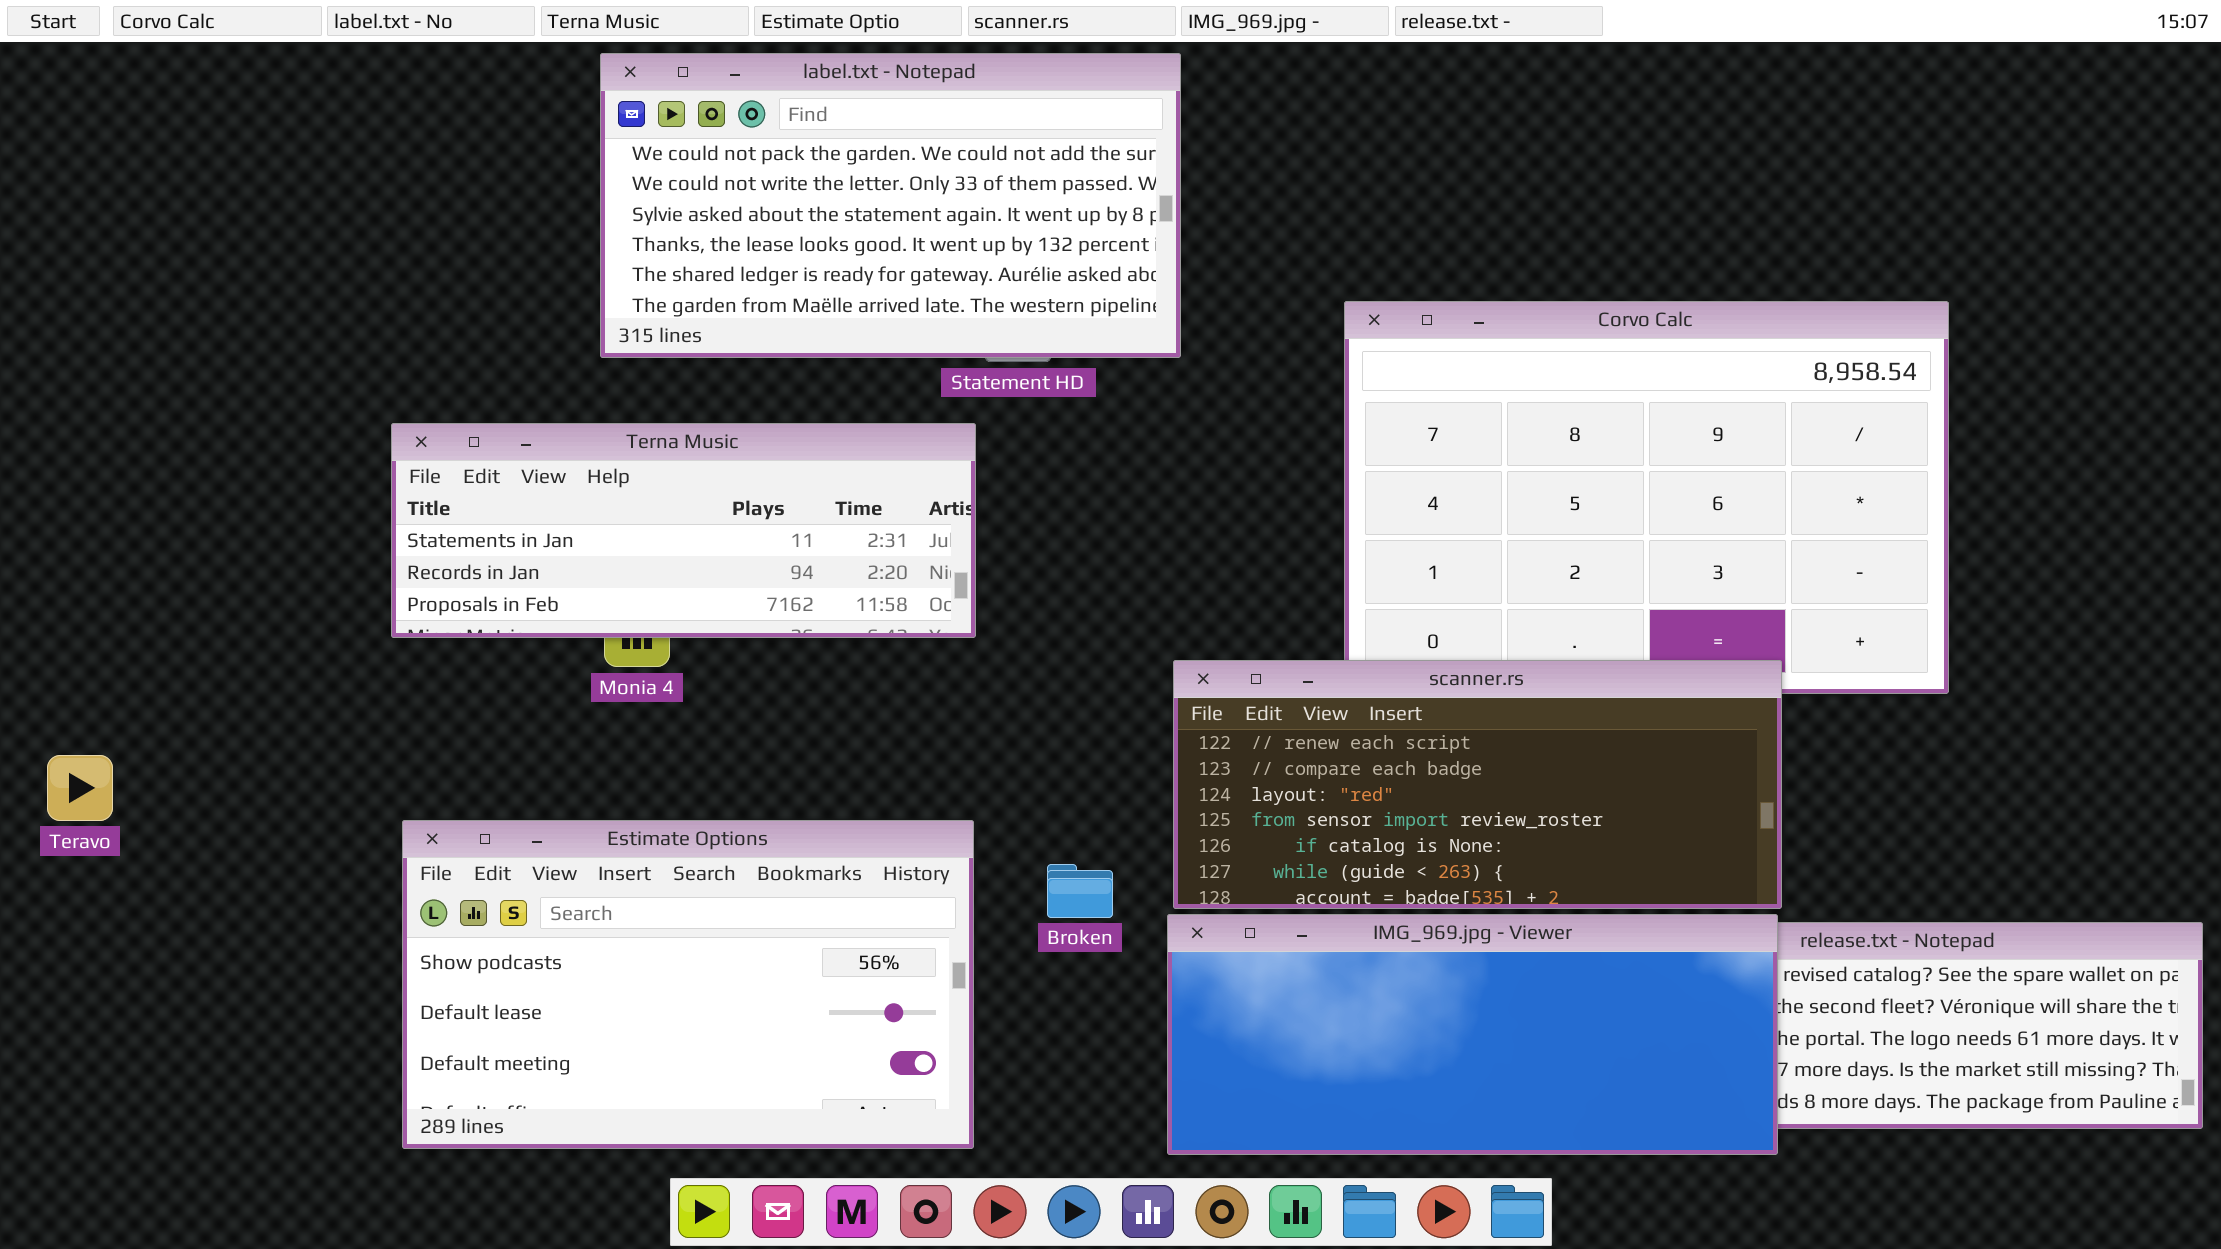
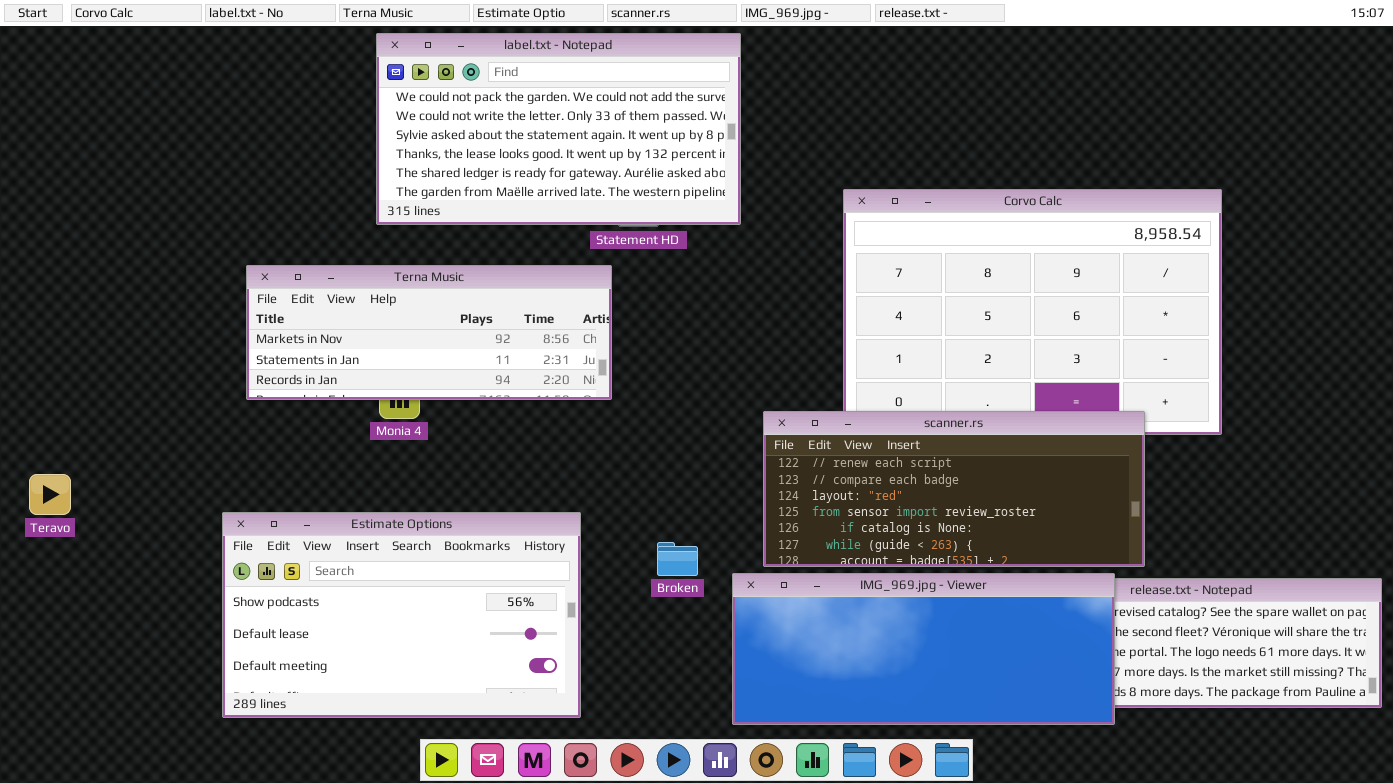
Terna Music: [391,423,976,638] -> [246,265,612,400], scrolled up 1 row
scanner.rs: [1173,660,1782,909] -> [763,411,1145,567], moved
Estimate Options: [402,820,974,1149] -> [222,512,581,718], moved

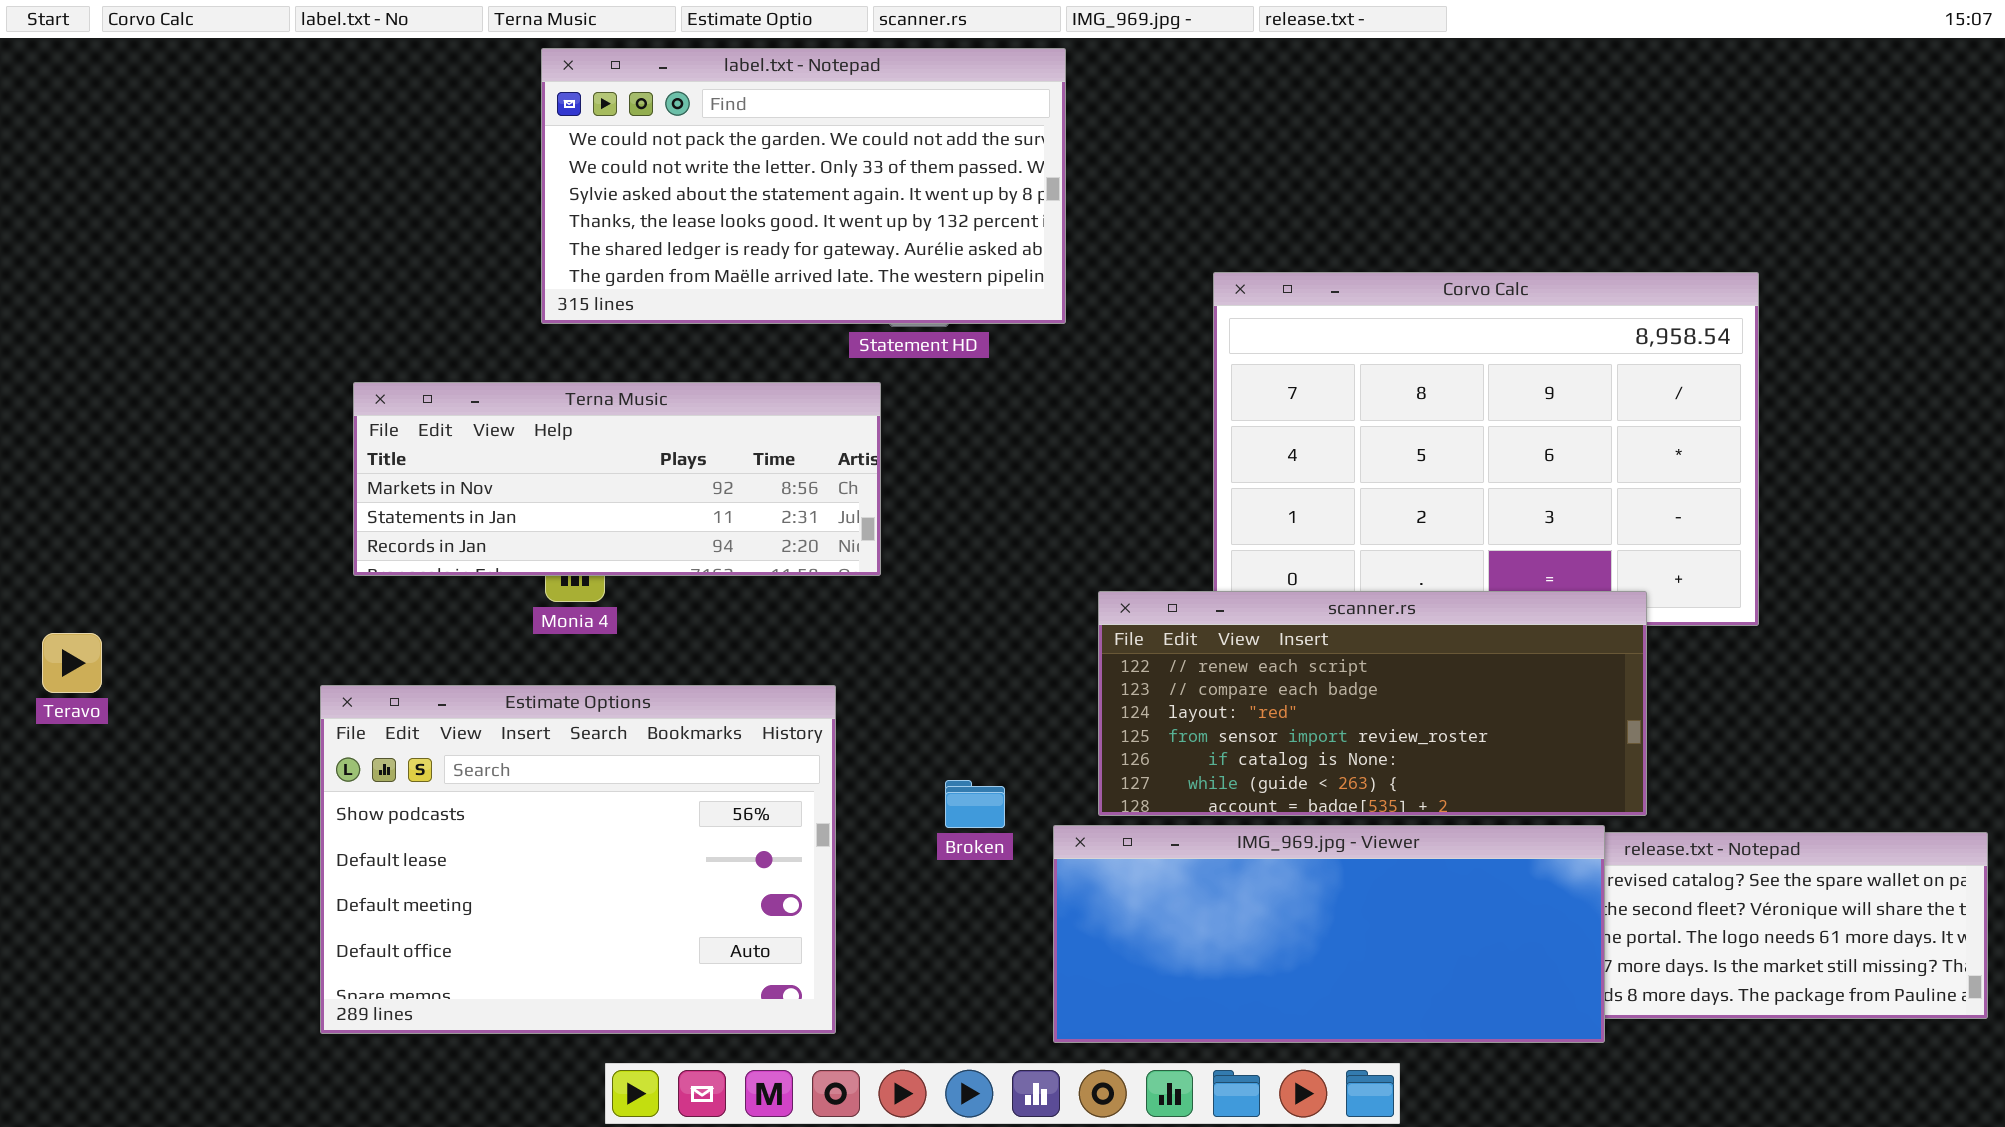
Teravo: [29,474,71,515] -> [42,633,102,693], moved
Estimate Options: [222,512,581,718] -> [320,685,836,1034], resized

